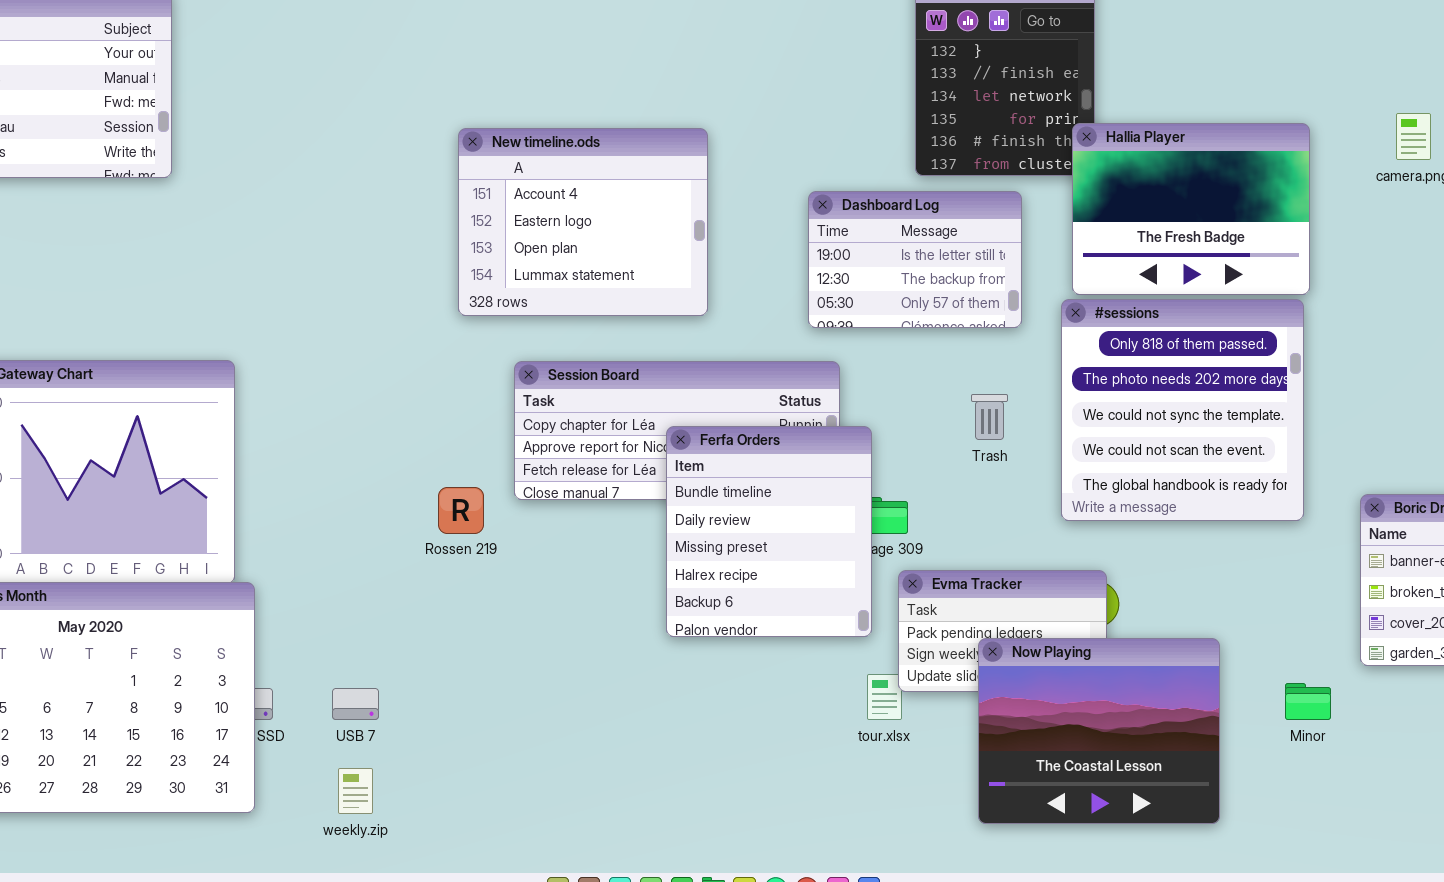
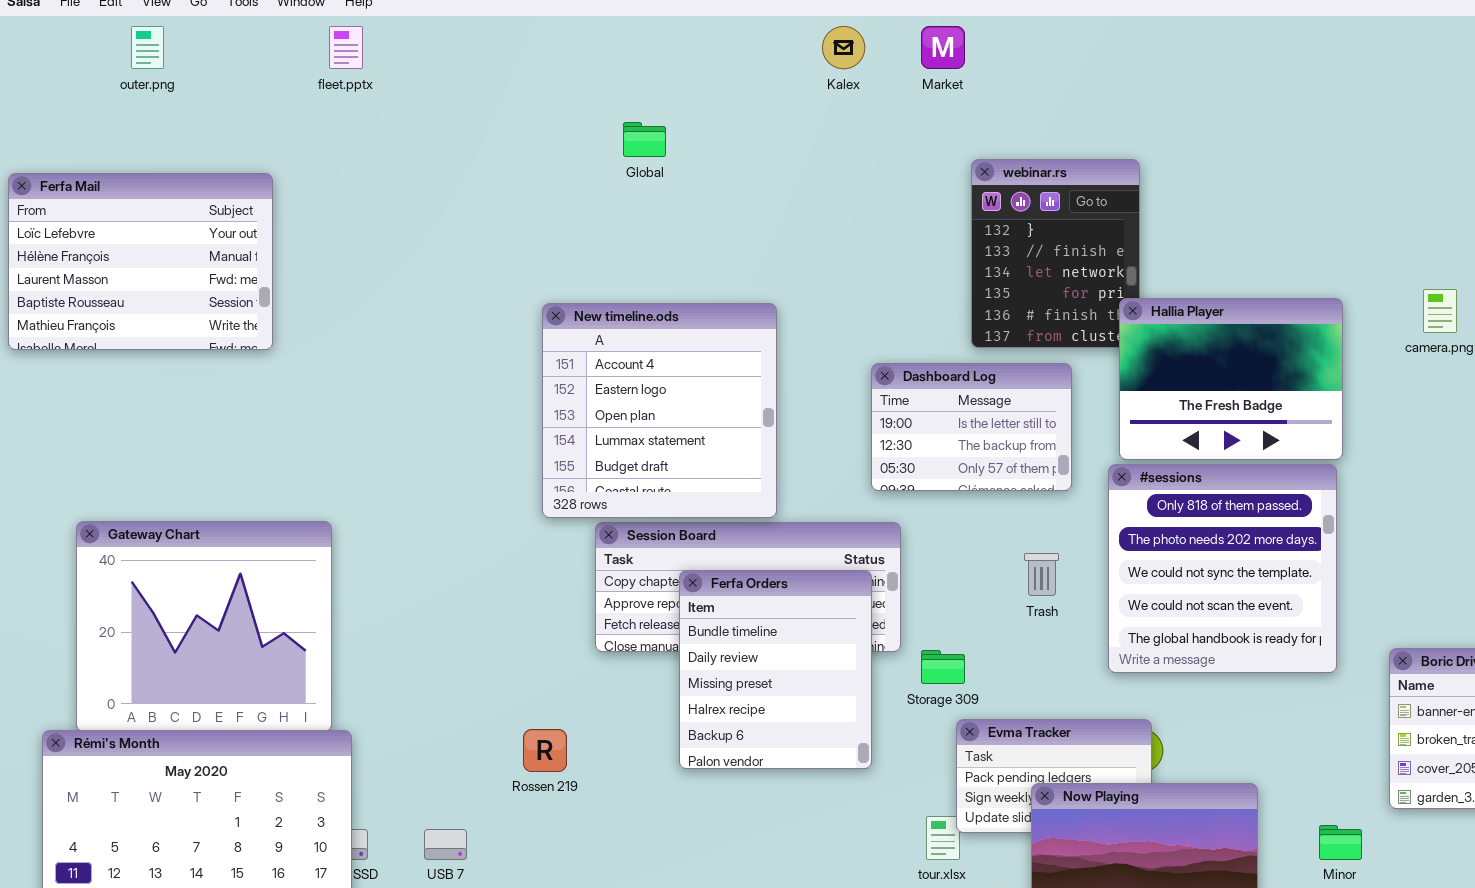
New timeline.ods: [458,128,708,316] -> [542,303,777,518], resized
Ferfa Orders: [666,426,872,637] -> [679,570,872,769], moved
Rossen 219: [438,487,484,534] -> [523,729,567,772], moved

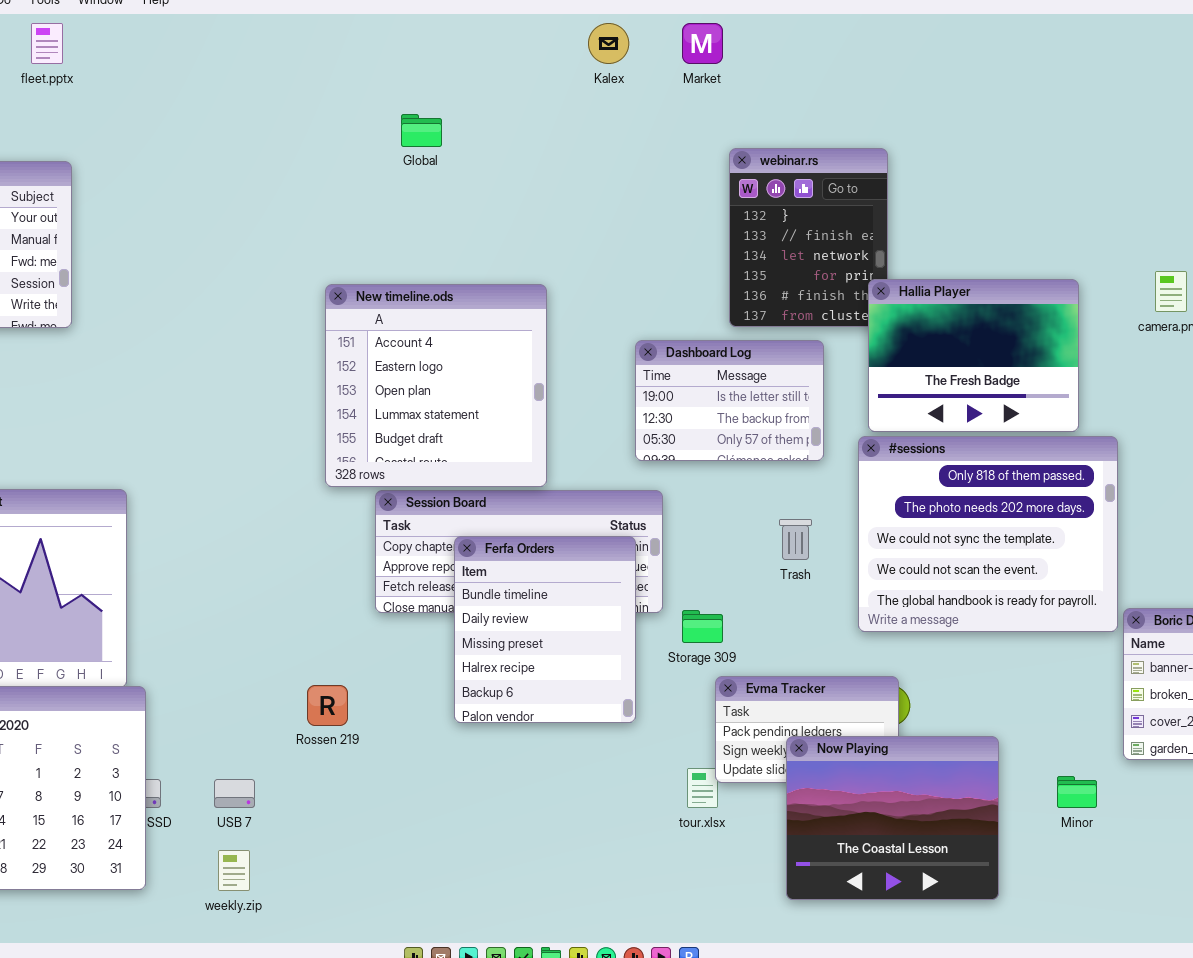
fleet.pptx: [329,26,363,69] -> [31,23,63,64], moved
#sessions: [1108,464,1337,673] -> [858,436,1118,632], resized

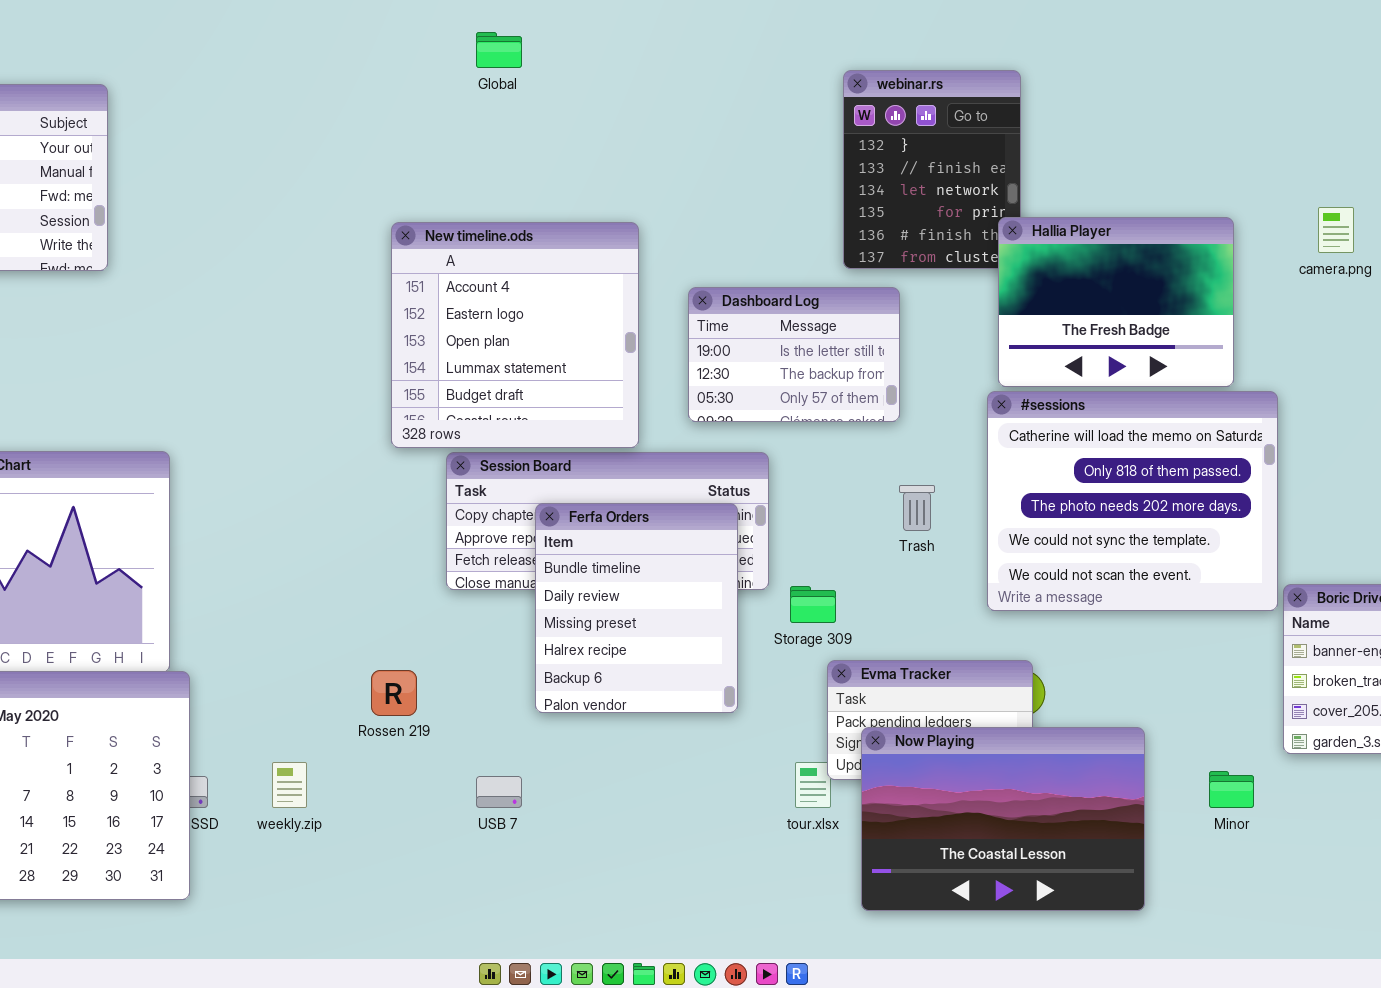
Dashboard Log: [635,340,824,461] -> [688,287,900,422], moved
#sessions: [858,436,1118,632] -> [987,391,1278,611], scrolled up 1 row
Now Playing: [786,736,999,900] -> [861,727,1145,911], resized
USB 7: [214,779,255,808] -> [476,776,522,808], moved
weekly.zip: [218,850,250,891] -> [272,762,307,808], moved

